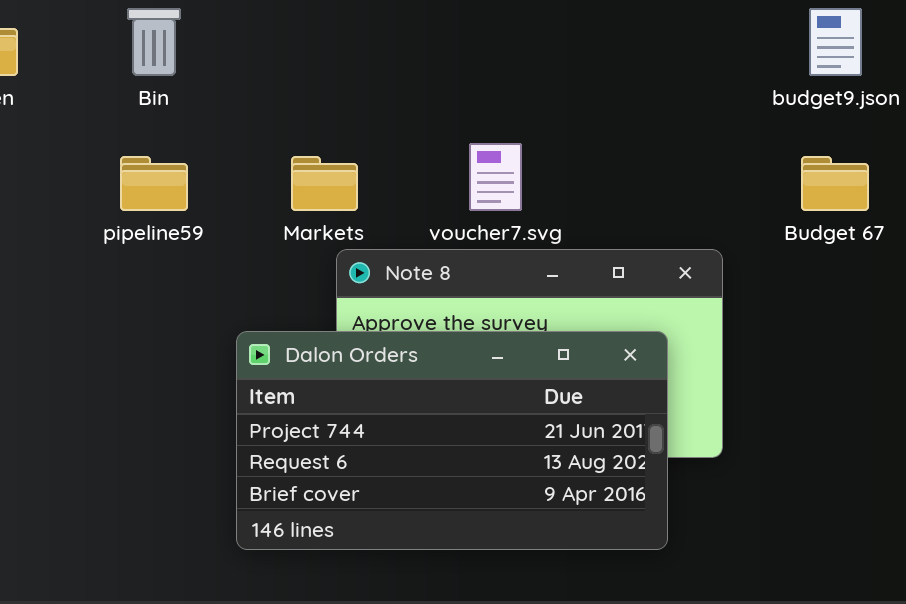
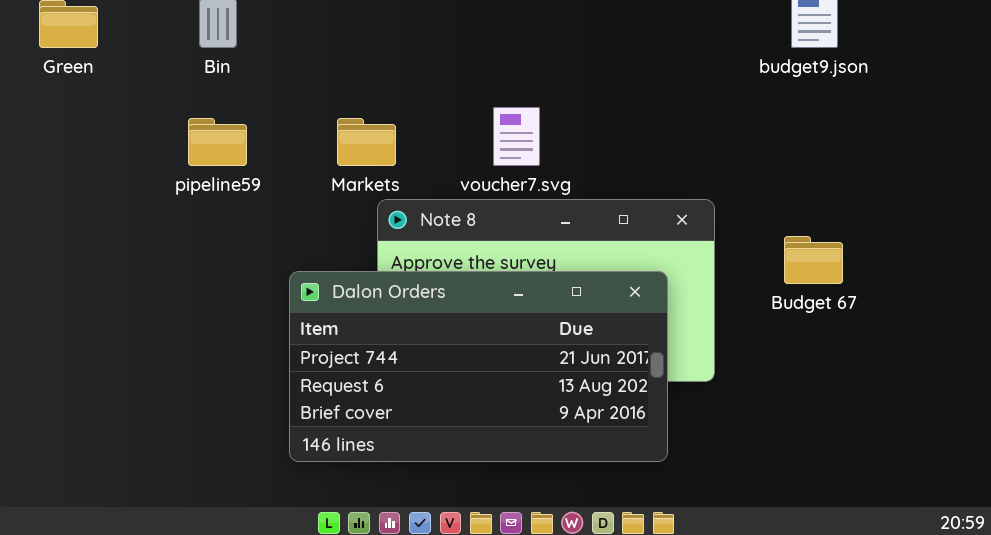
Budget 67: [801,156,869,211] -> [784,236,843,284], moved

